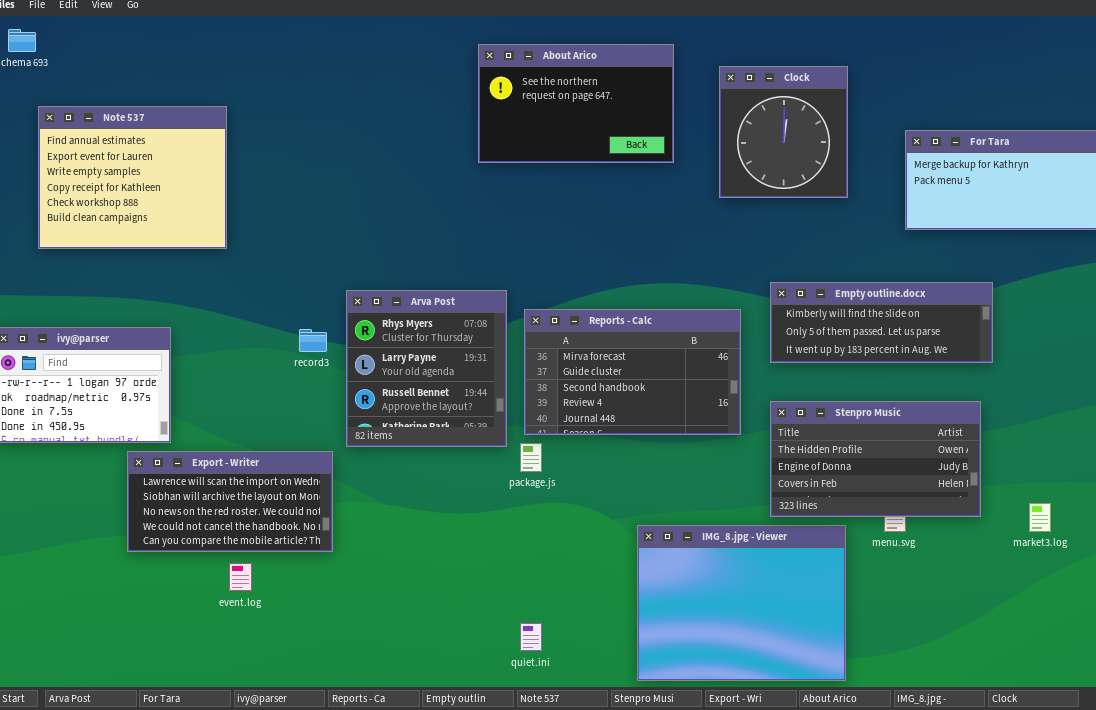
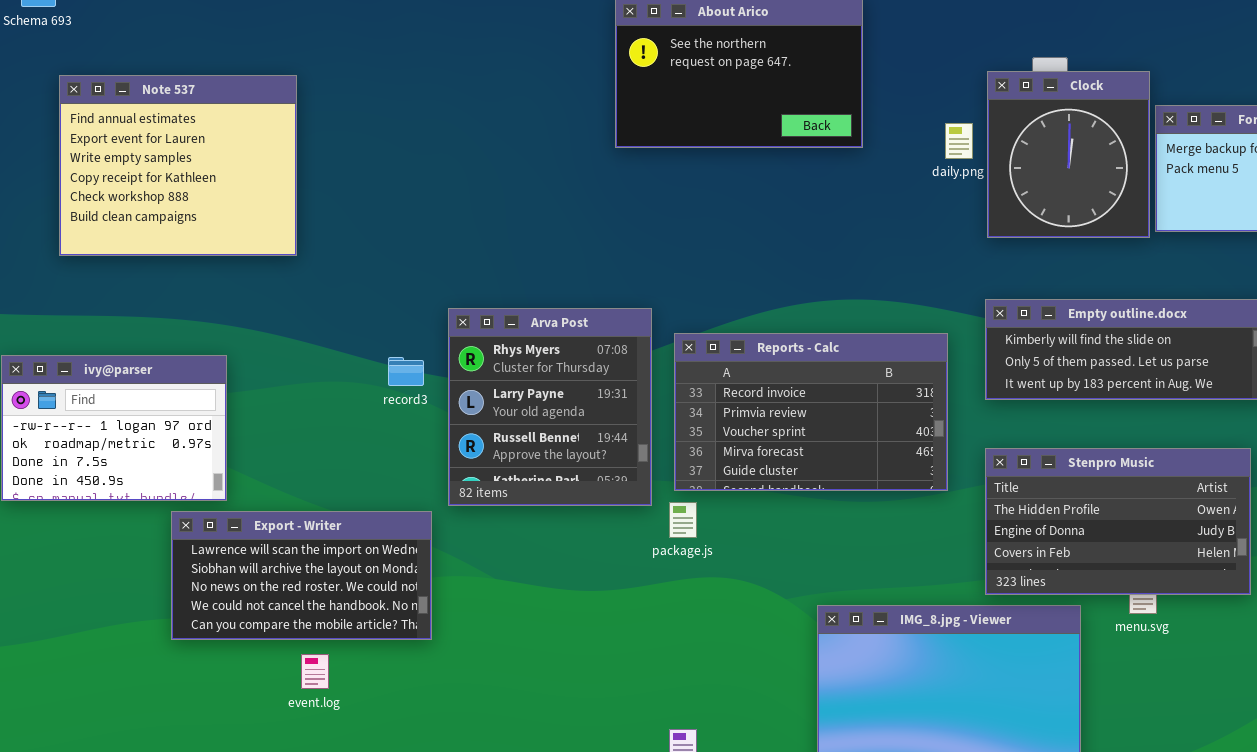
Clock: [719,66,848,198] -> [987,71,1150,238], moved
Reports - Calc: [524,309,741,435] -> [674,333,948,491], scrolled up 3 rows

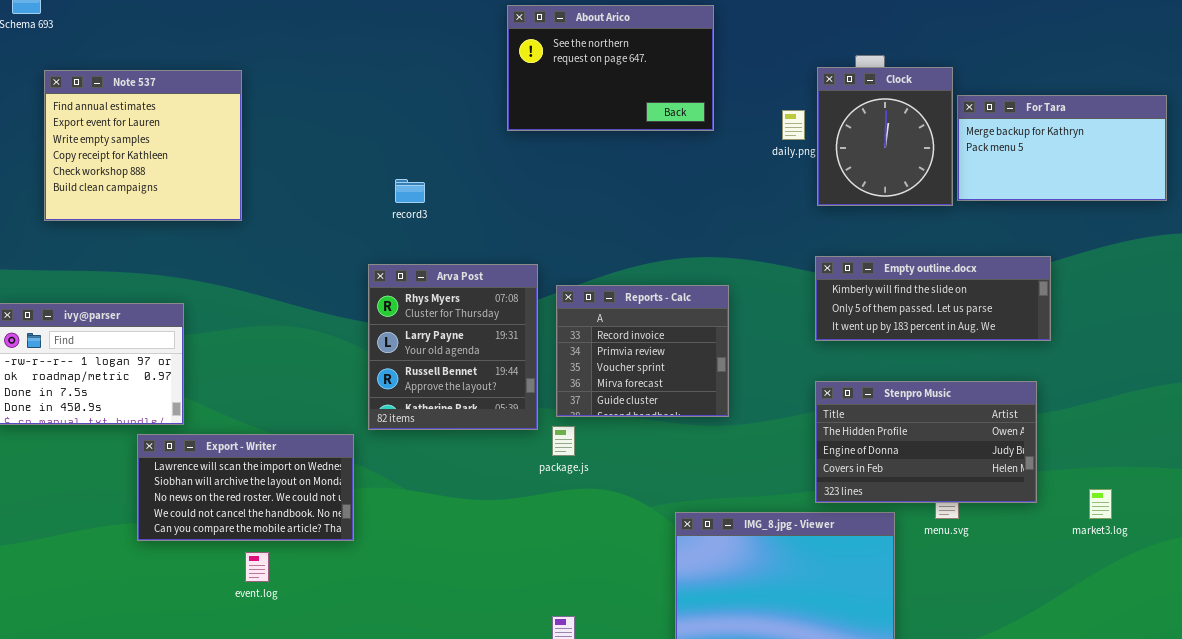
Reports - Calc: [674,333,948,491] -> [556,285,729,417], resized
record3: [388,357,424,386] -> [395,179,425,203], moved

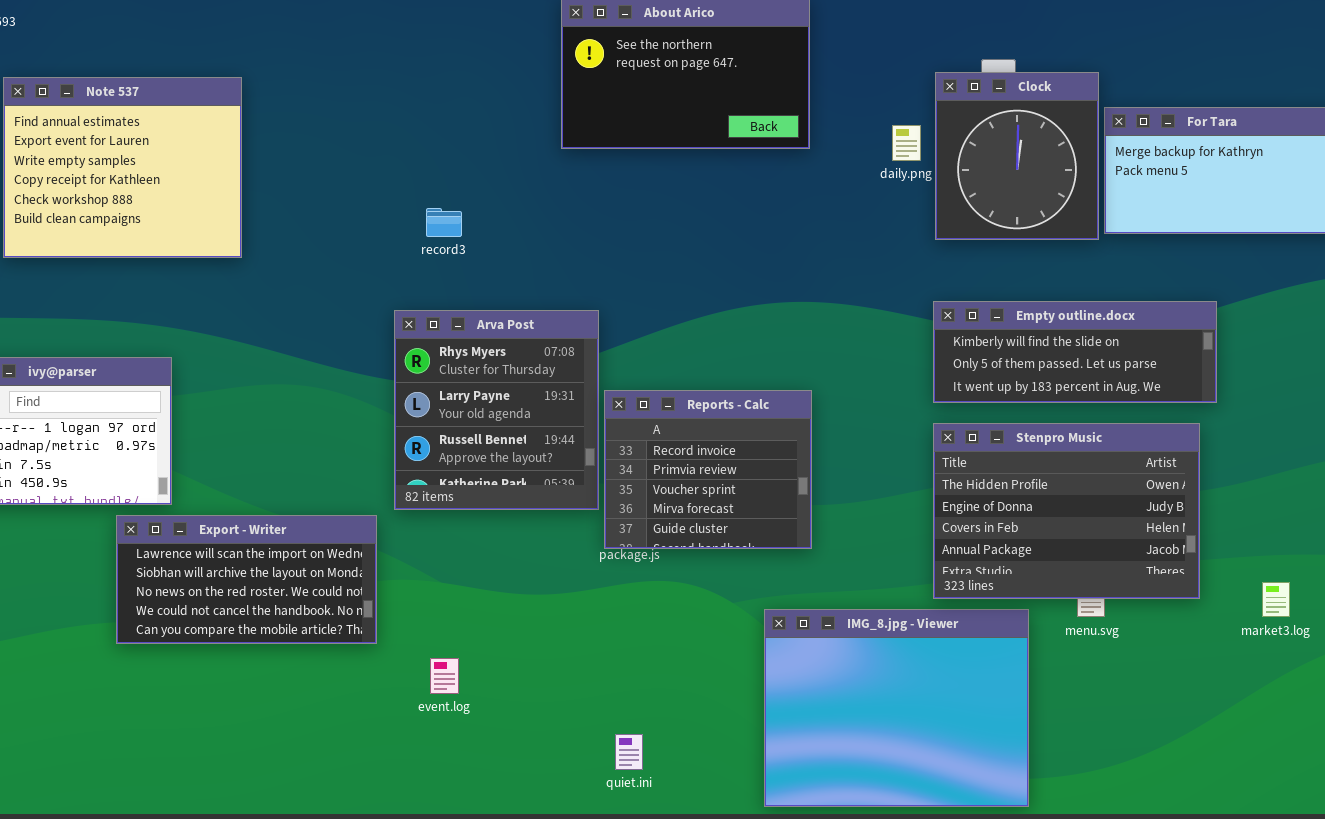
Reports - Calc: [556,285,729,417] -> [604,390,812,549], moved
Stenpro Music: [815,381,1037,503] -> [933,423,1200,599], resized
event.log: [245,552,269,582] -> [430,658,459,694], moved

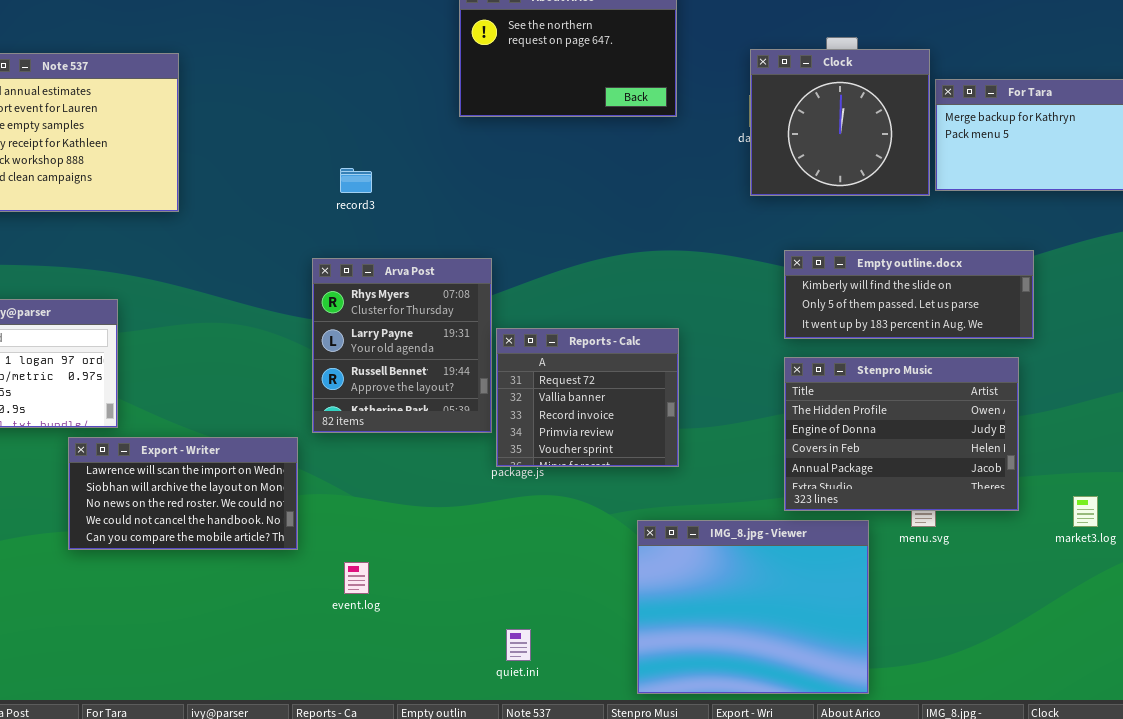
Clock: [935,72,1099,240] -> [750,49,930,196], resized
Reports - Calc: [604,390,812,549] -> [496,328,679,467], scrolled up 2 rows

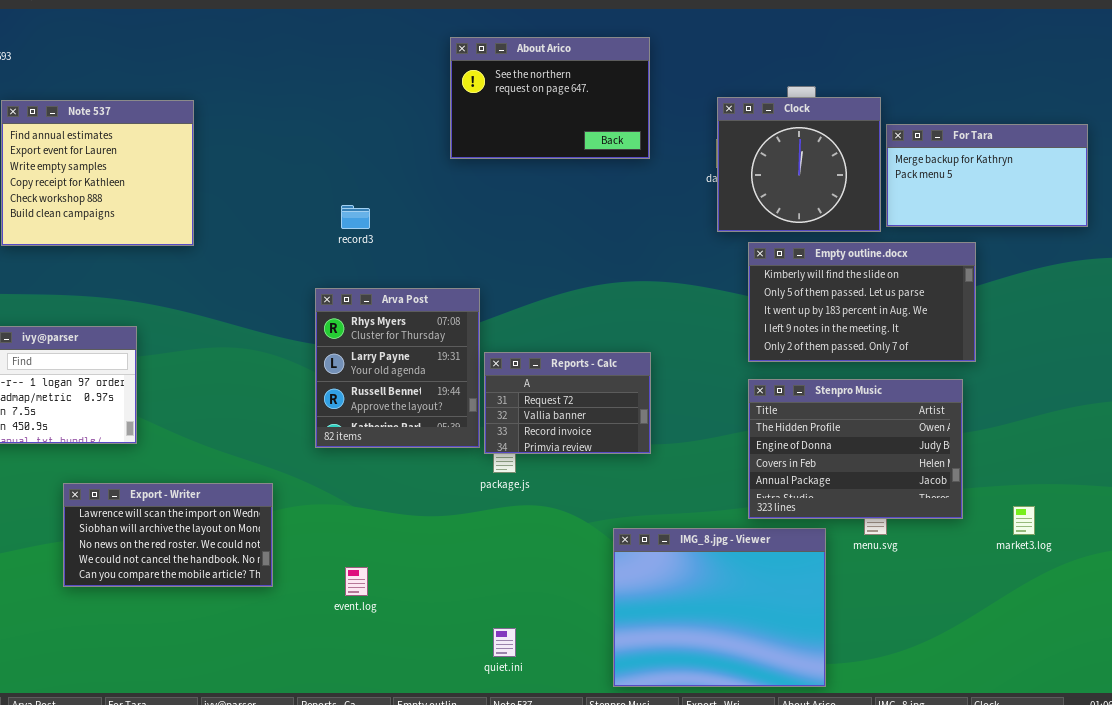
Empty outline.docx: [784,250,1034,339] -> [748,242,976,362], resized
Reports - Calc: [496,328,679,467] -> [484,352,651,454], resized
Export - Writer: [68,437,298,550] -> [63,483,273,587], moved

